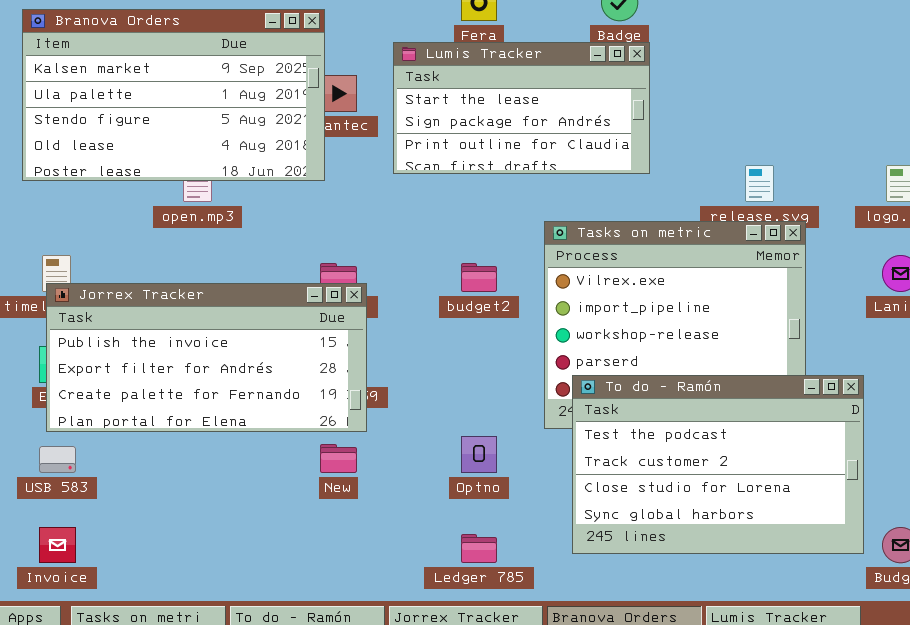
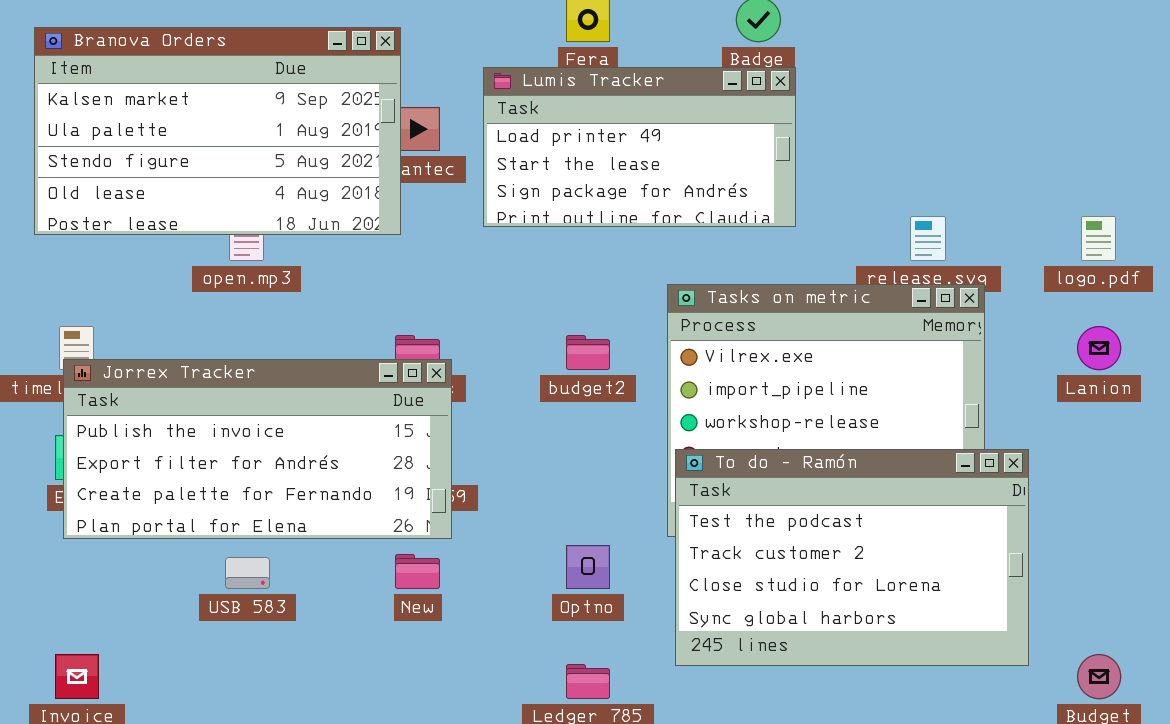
Lumis Tracker: [393,42,650,174] -> [483,67,796,227], scrolled up 1 row
To do - Ramón: [572,375,864,554] -> [675,449,1029,666], moved
USB 583: [39,446,76,473] -> [225,557,270,589], moved

